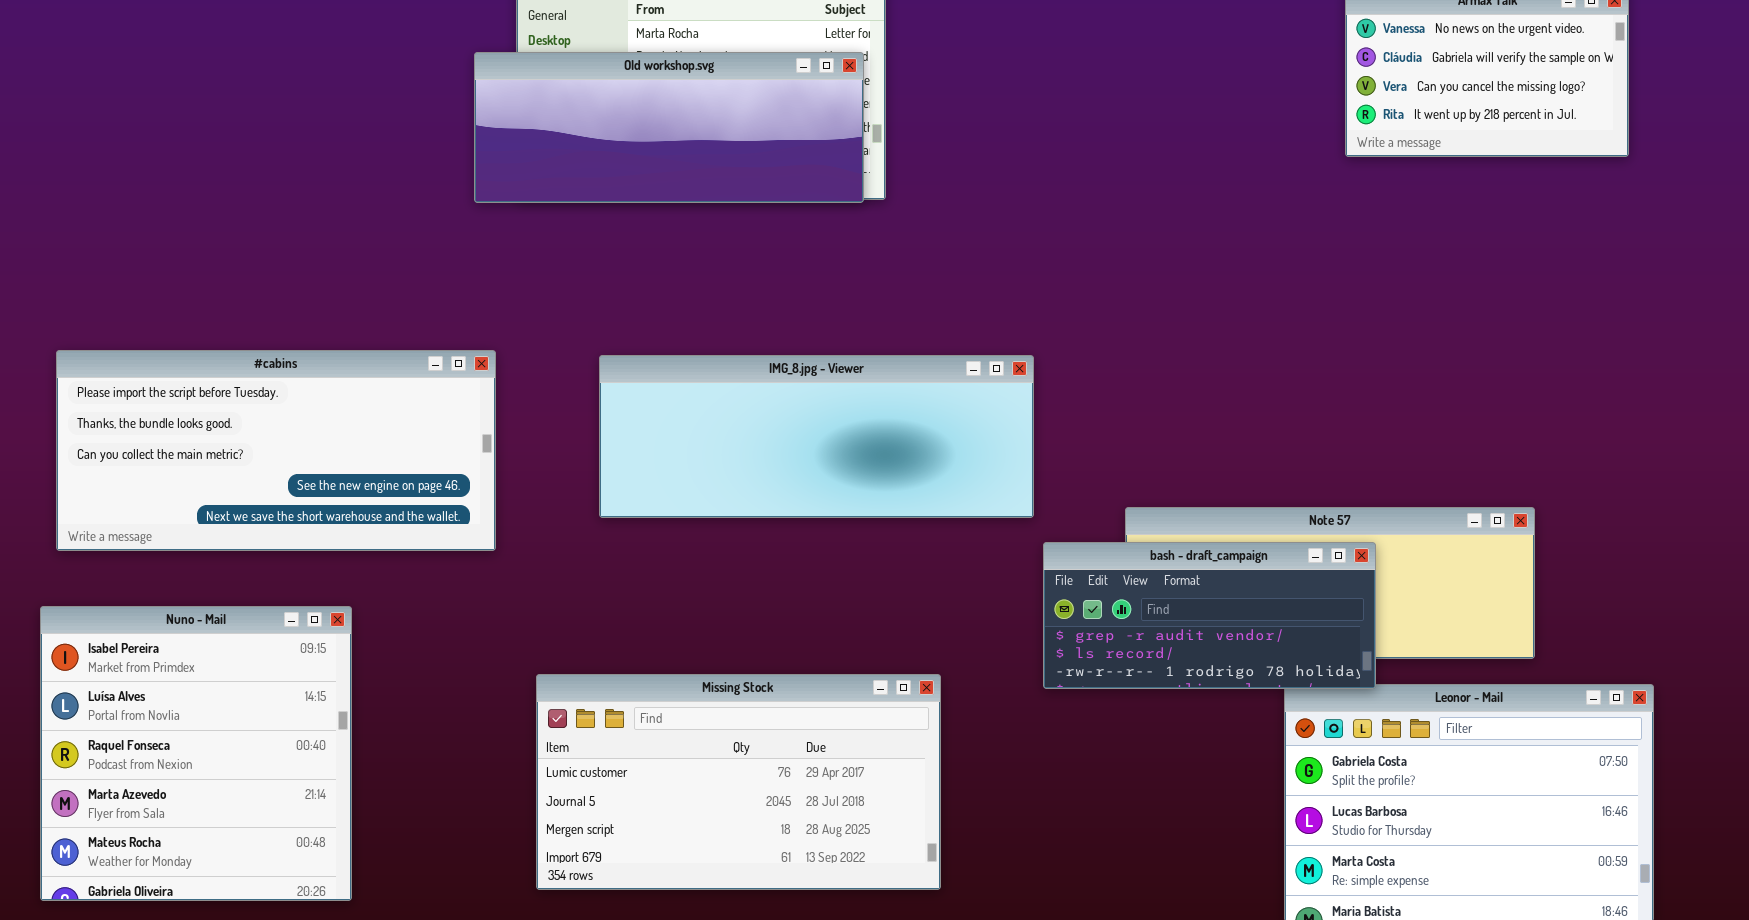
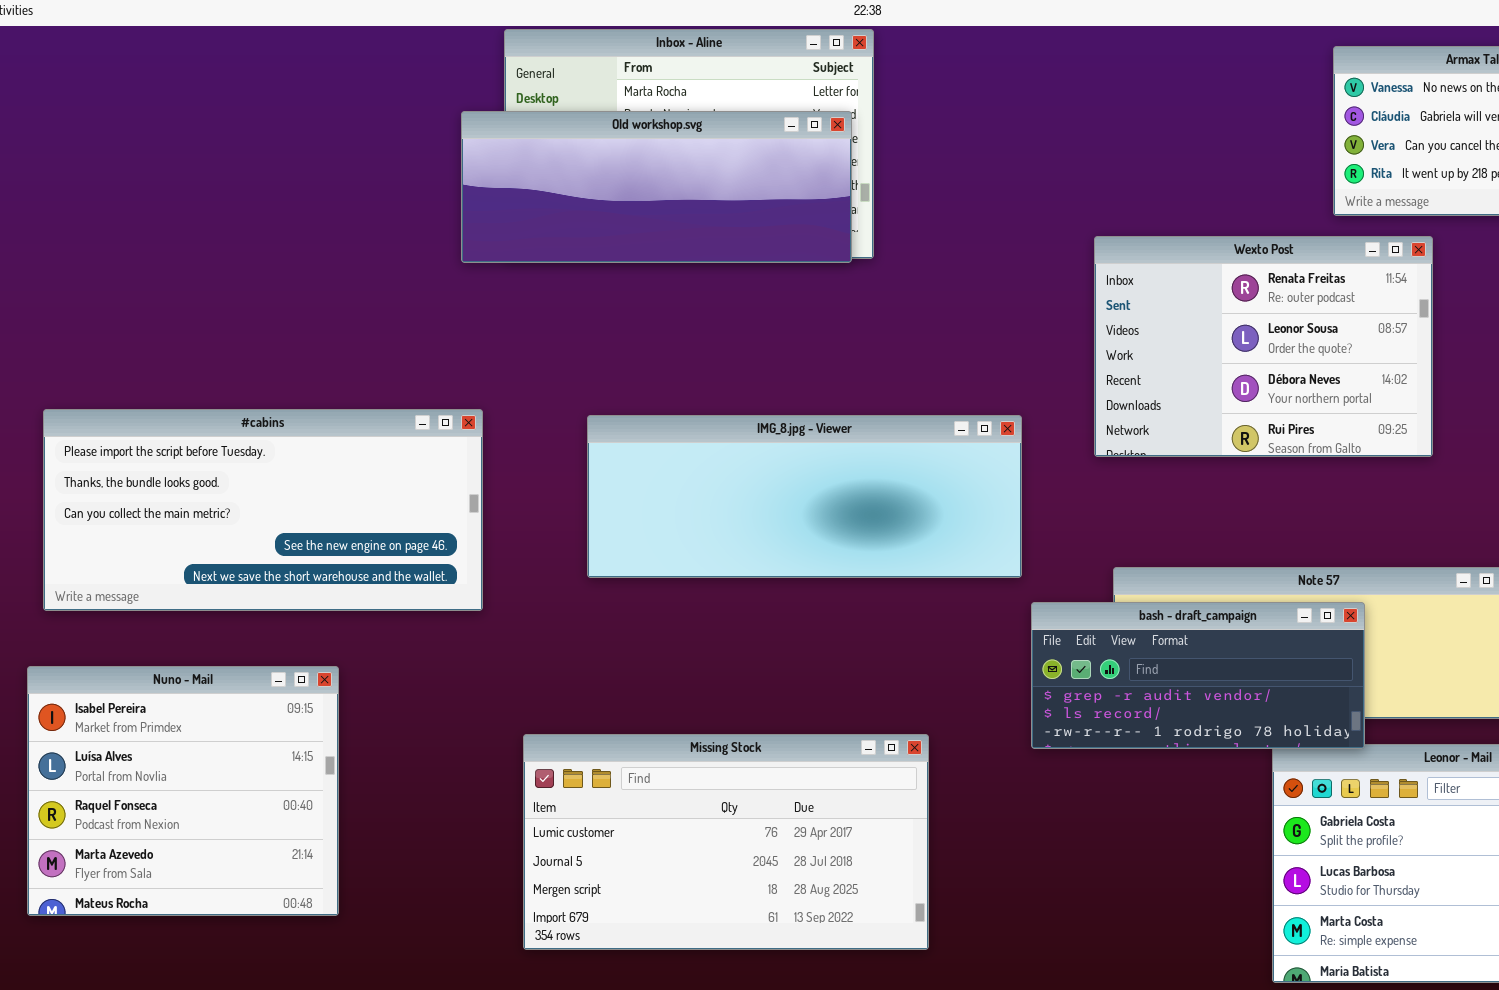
Wexto Post: none -> [1094,236,1433,457], opened
Nuno - Mail: [40,606,352,901] -> [27,666,339,916], resized

